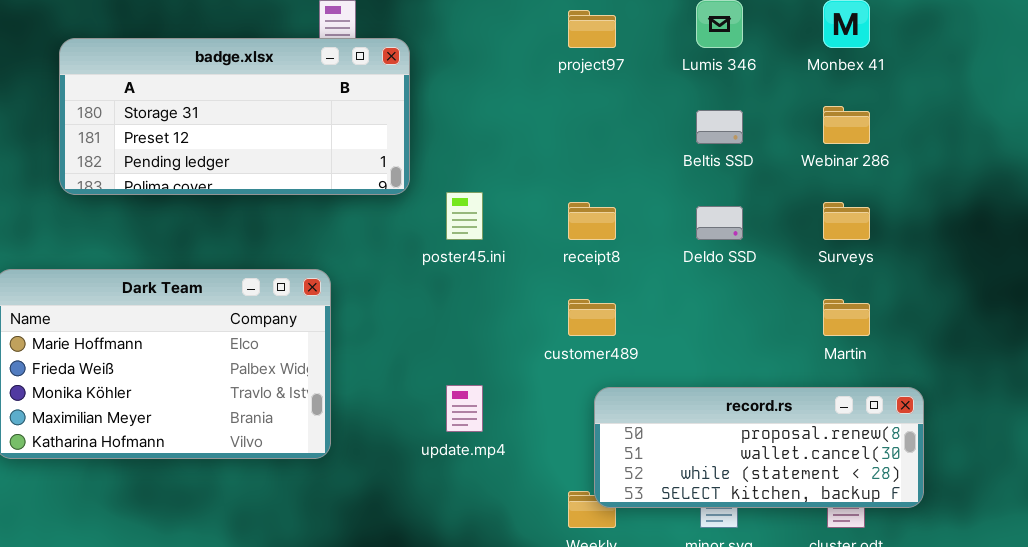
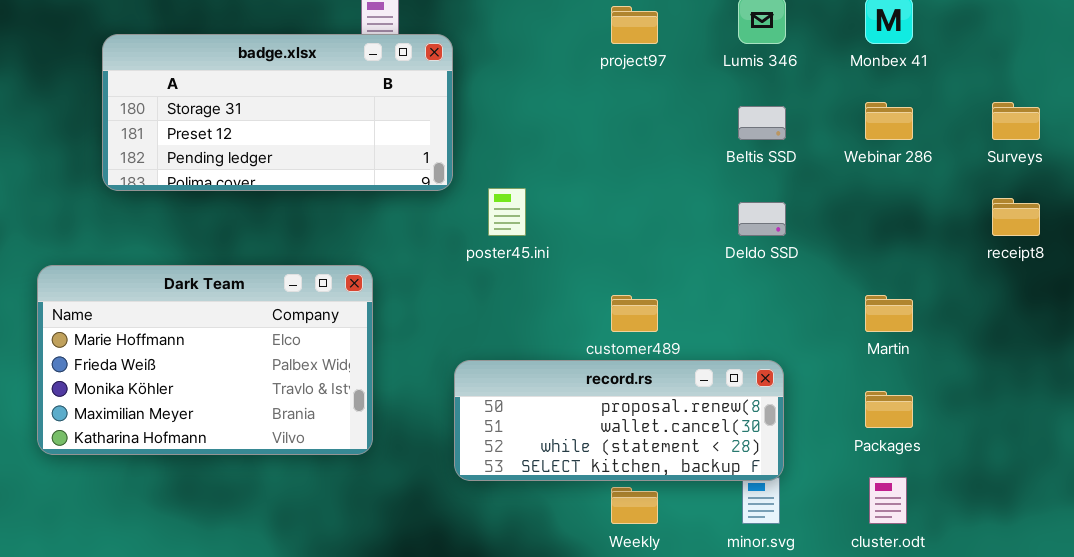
receipt8: [568,202,616,240] -> [992,198,1040,236], moved
Surveys: [823,202,870,240] -> [992,102,1040,140], moved
record.rs: [594,387,924,508] -> [454,360,784,481], moved

